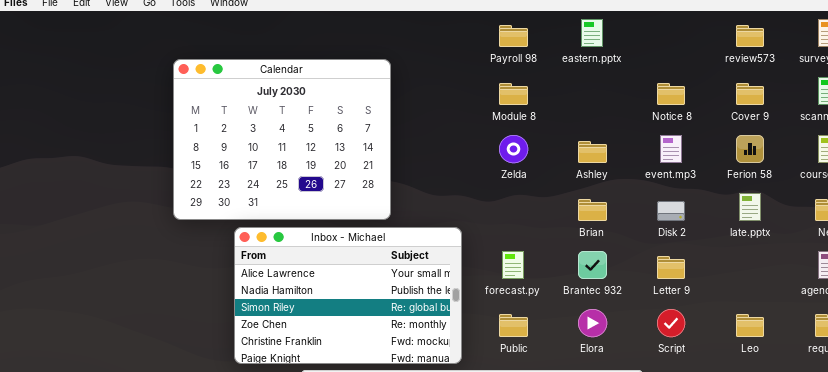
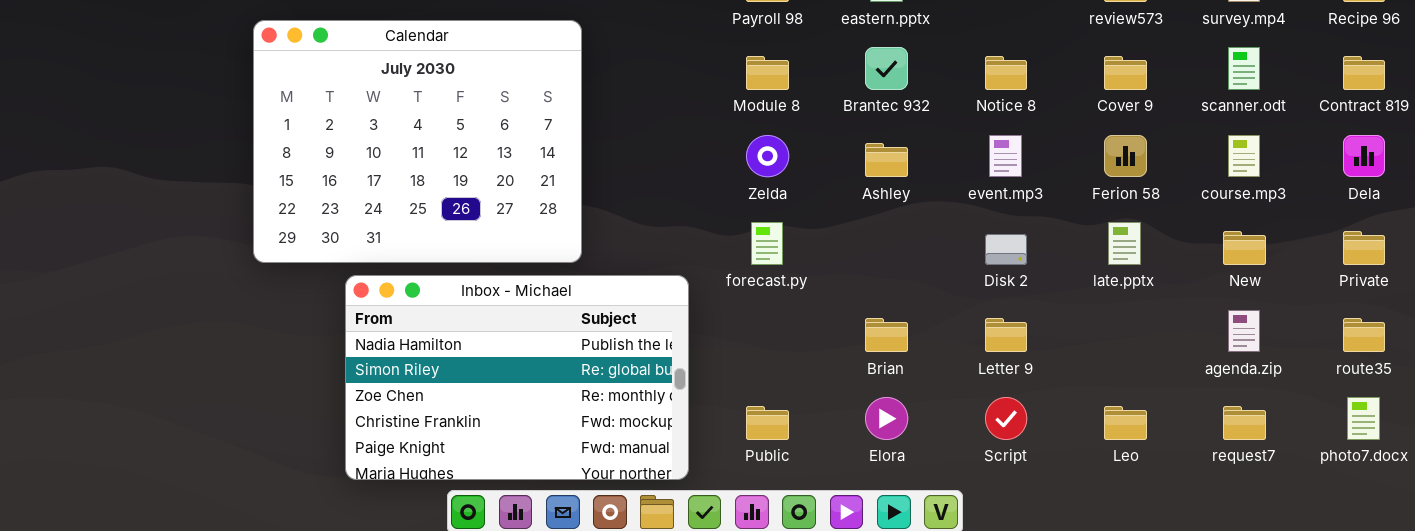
Brian: [578,199,607,221] -> [865,318,908,352], moved
Inbox - Michael: [234,227,462,364] -> [345,275,689,480], scrolled down 1 row
forecast.py: [502,251,524,279] -> [751,222,783,265], moved
Brantec 932: [578,251,607,279] -> [865,47,908,90], moved

